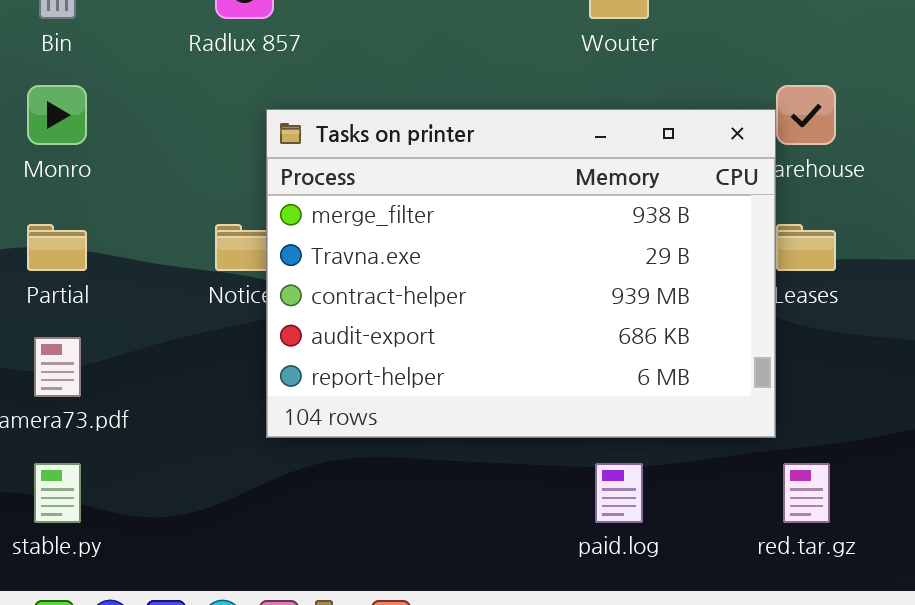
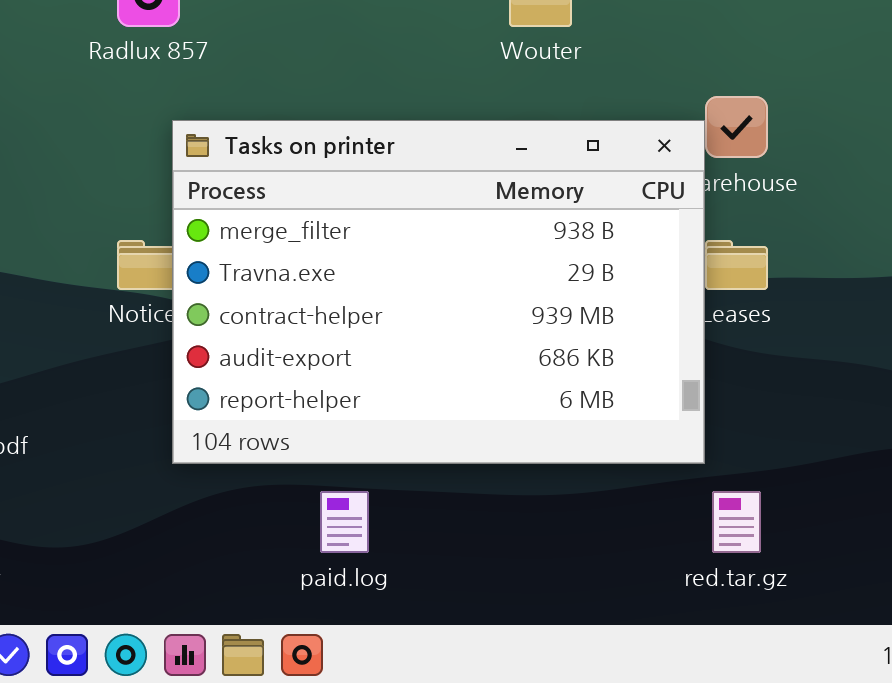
paid.log: [595,463,643,523] -> [320,491,369,553], moved

